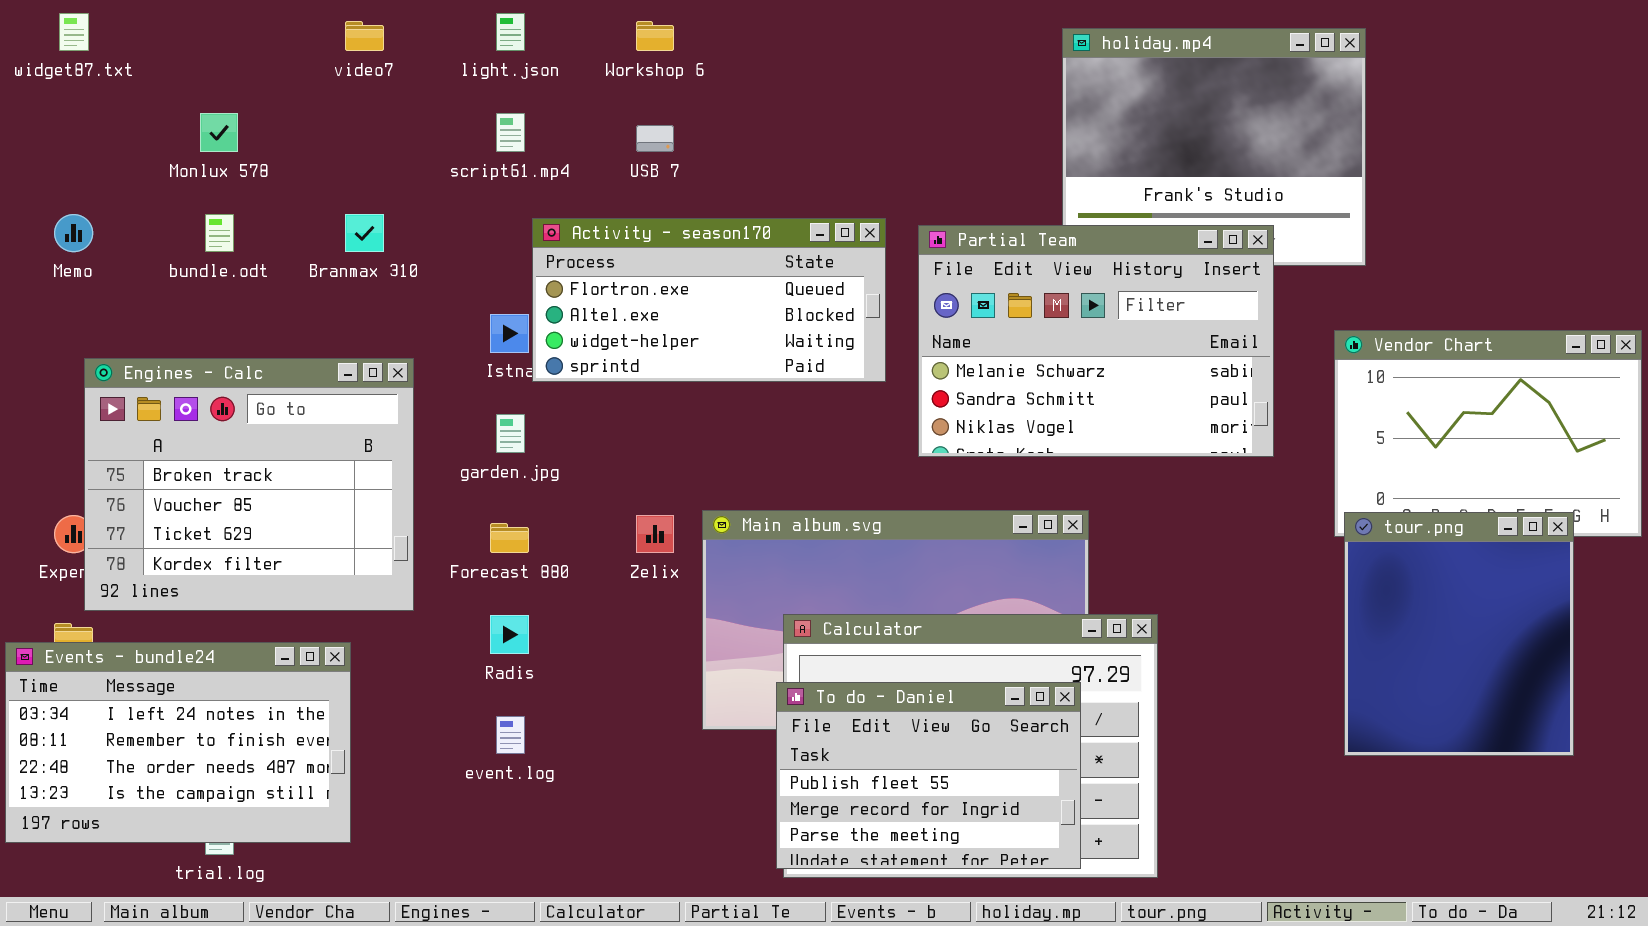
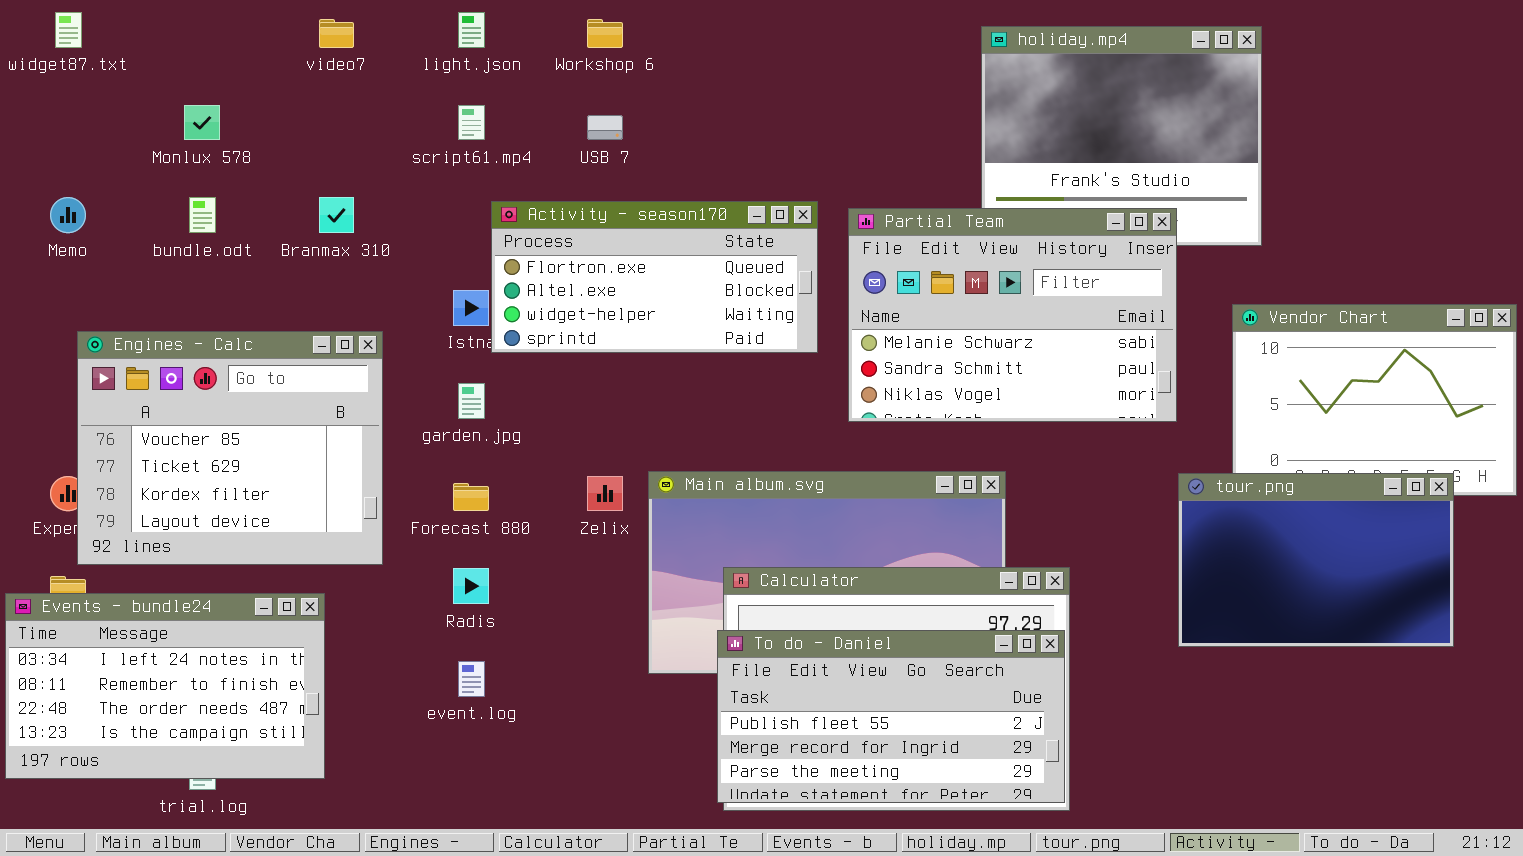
Engines - Calc: [84,358,414,611] -> [77,331,383,565], scrolled down 1 row
tour.png: [1344,512,1574,756] -> [1178,473,1454,647], resized
To do - Daniel: [776,682,1081,869] -> [717,630,1065,803], resized

